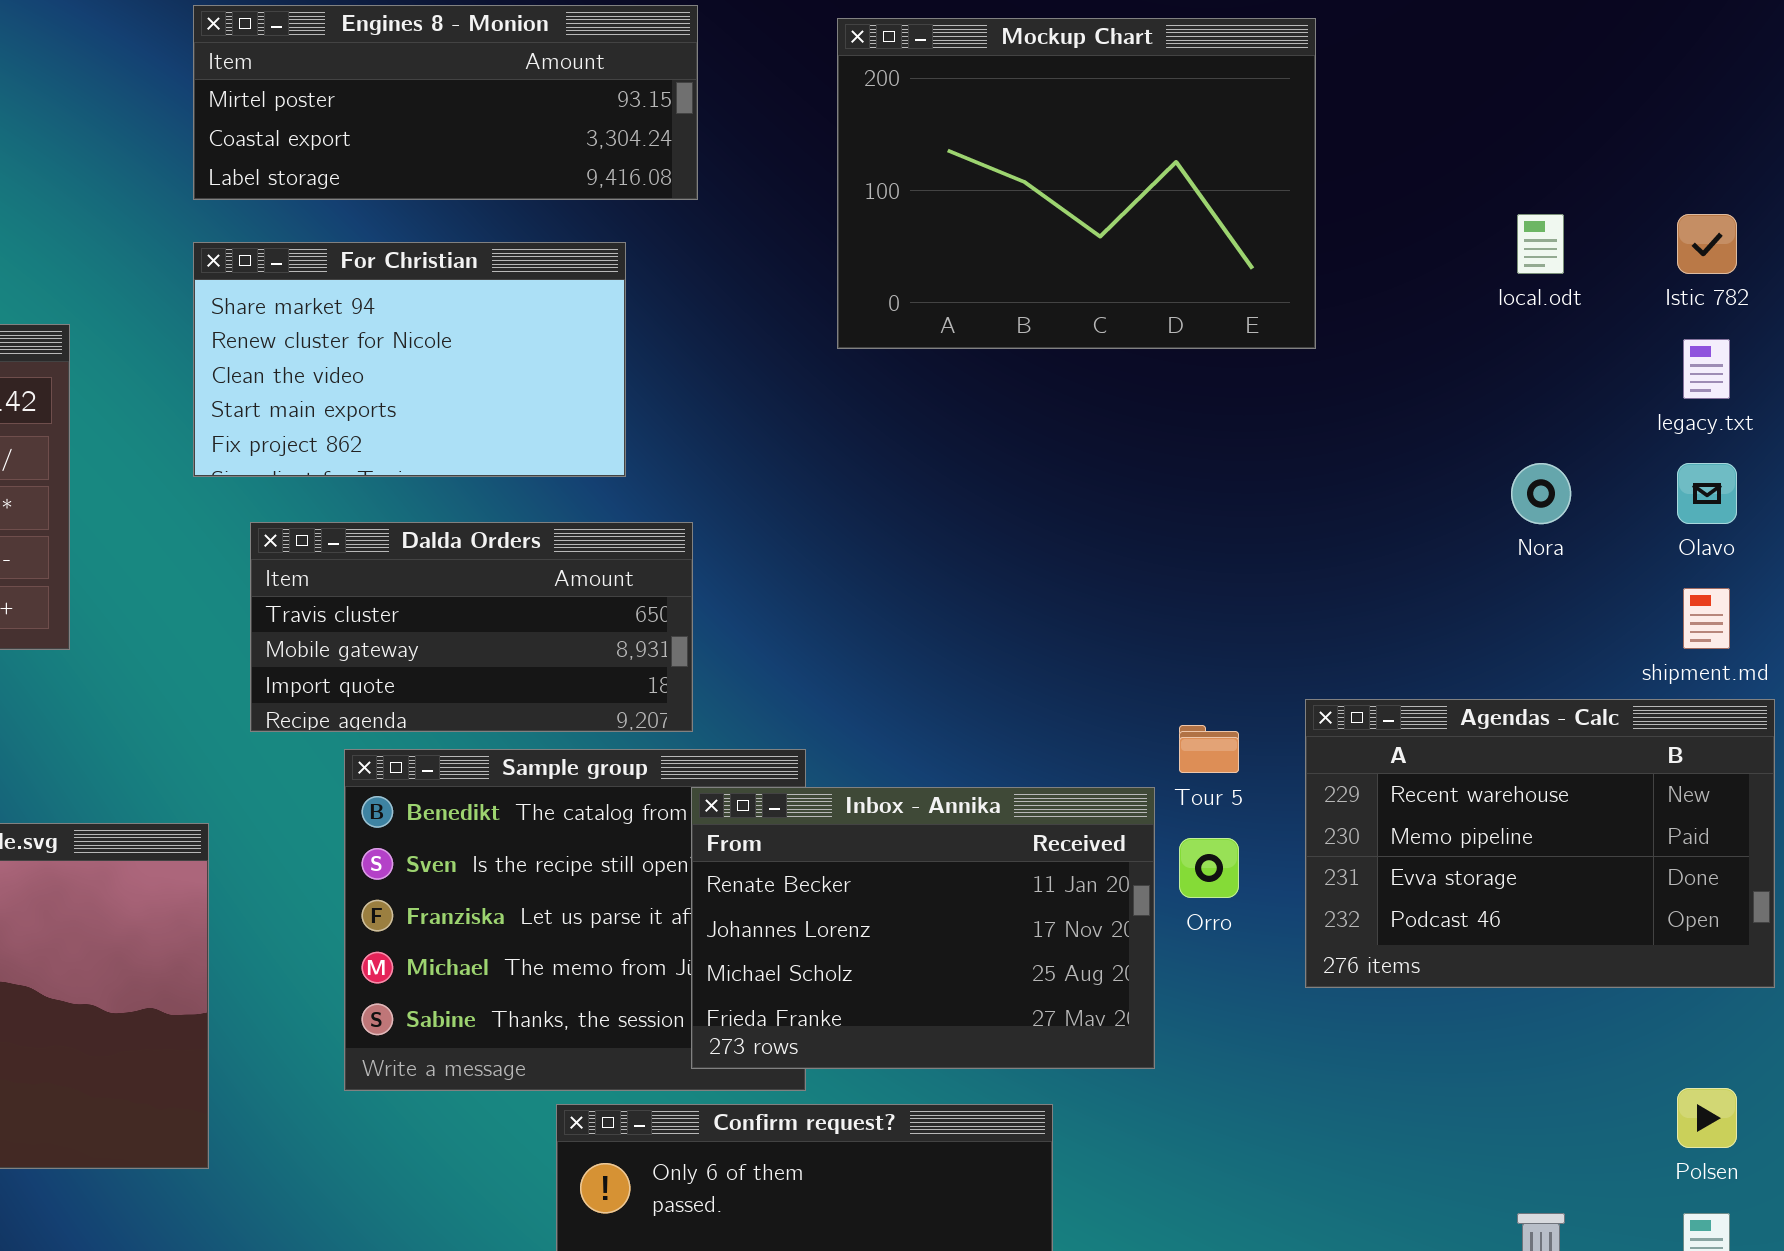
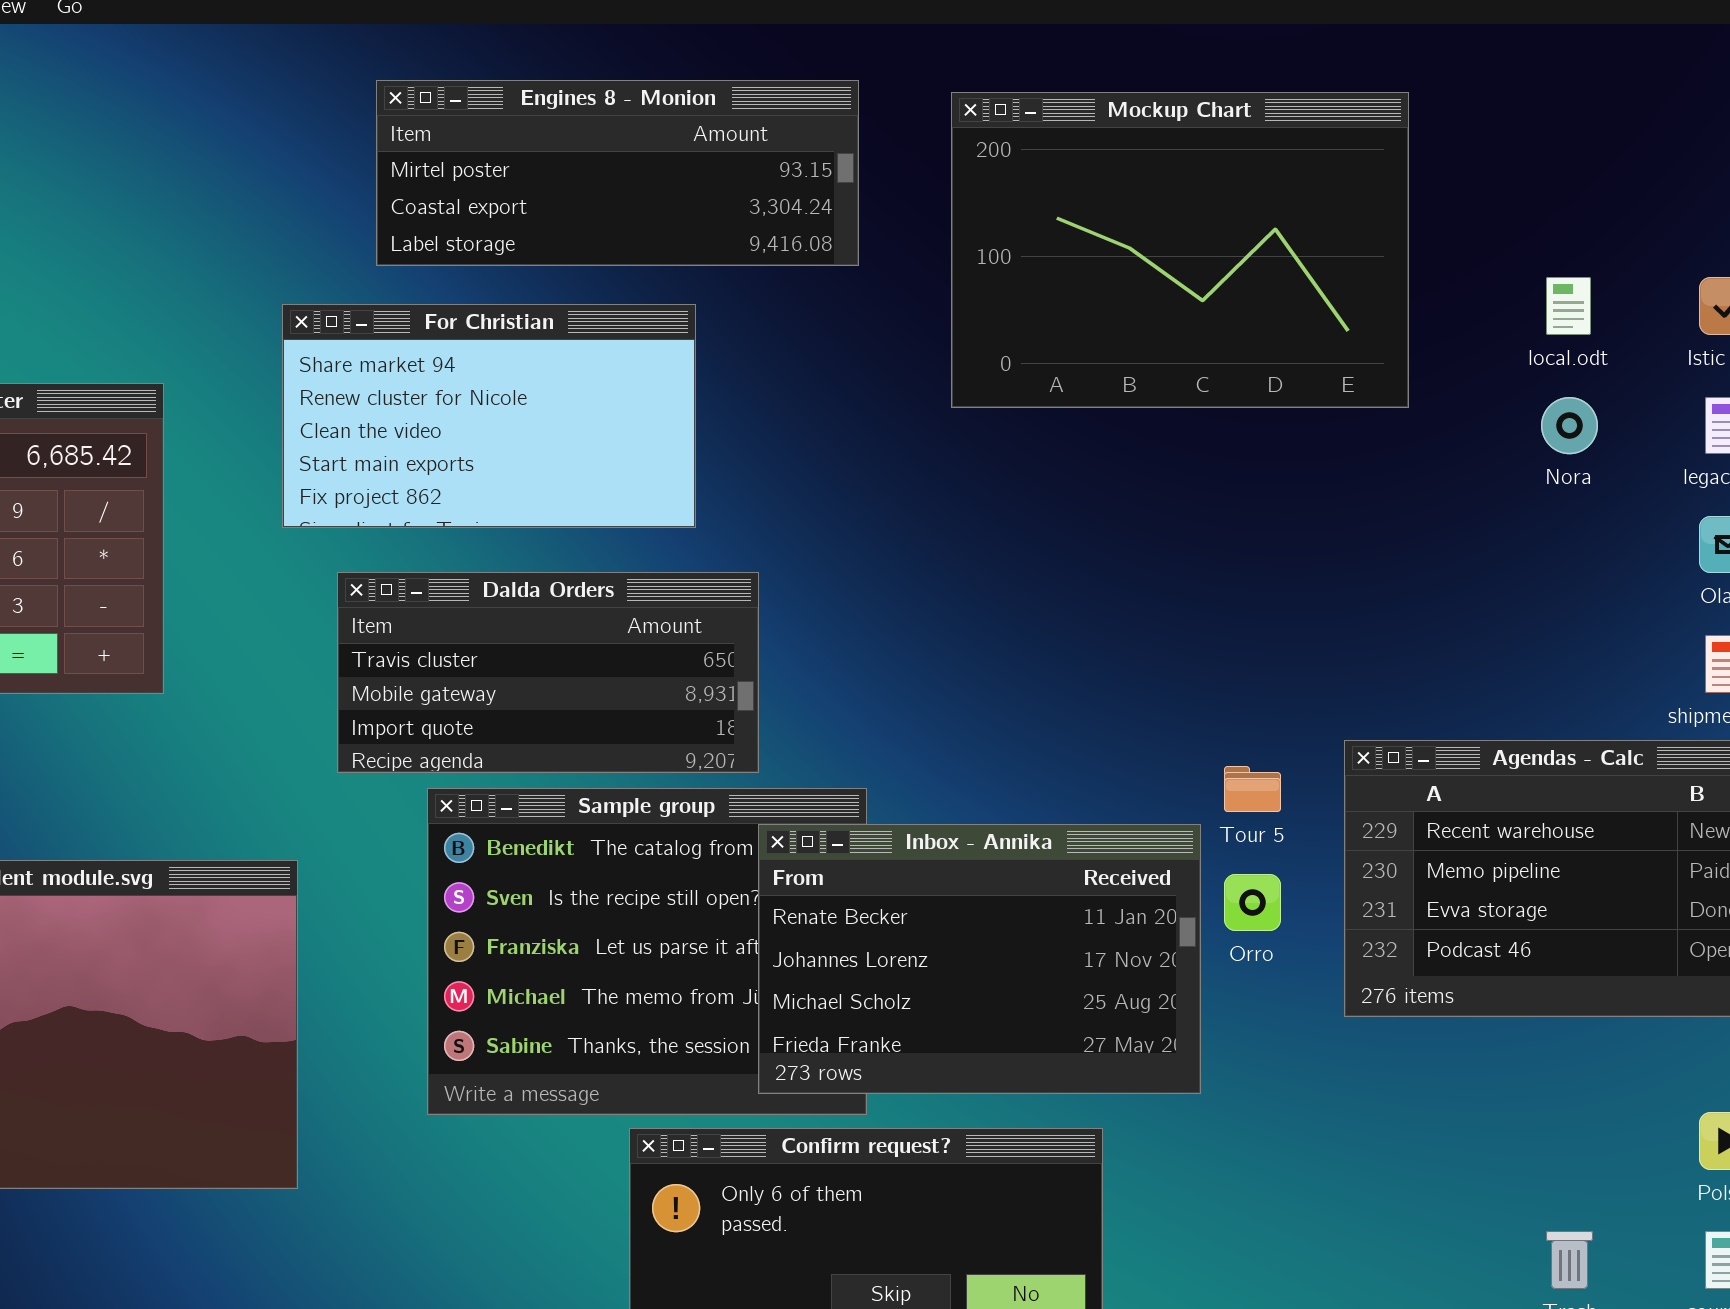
Engines 8 - Monion: [193,5,698,200] -> [376,80,859,266], moved
Mockup Chart: [837,18,1316,349] -> [951,92,1409,408], moved
Nora: [1511,463,1571,524] -> [1541,397,1598,454], moved

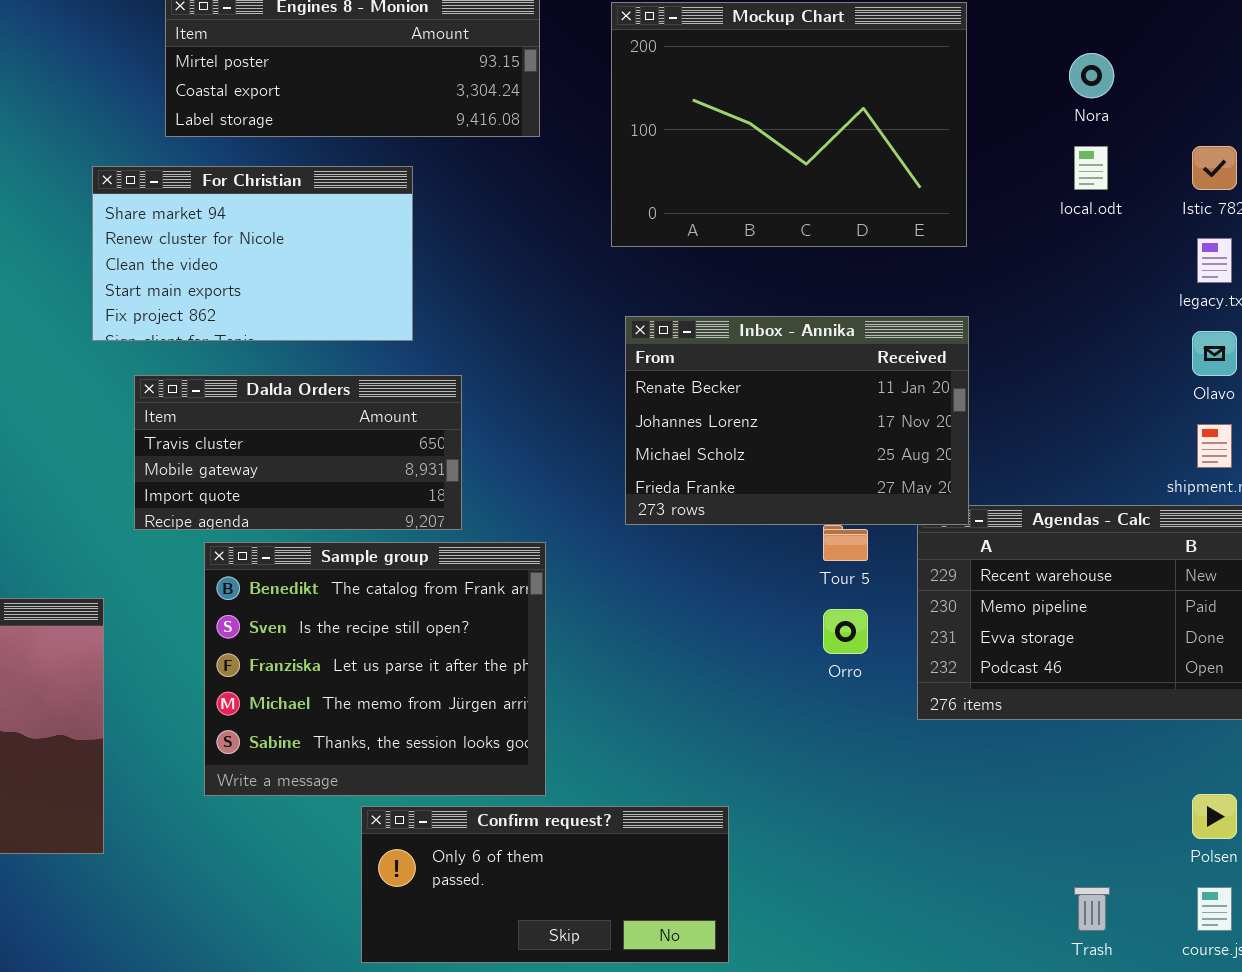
Nora: [1541,397,1598,454] -> [1069,53,1114,98], moved
Inbox - Annika: [758,824,1201,1094] -> [625,316,969,525], moved

